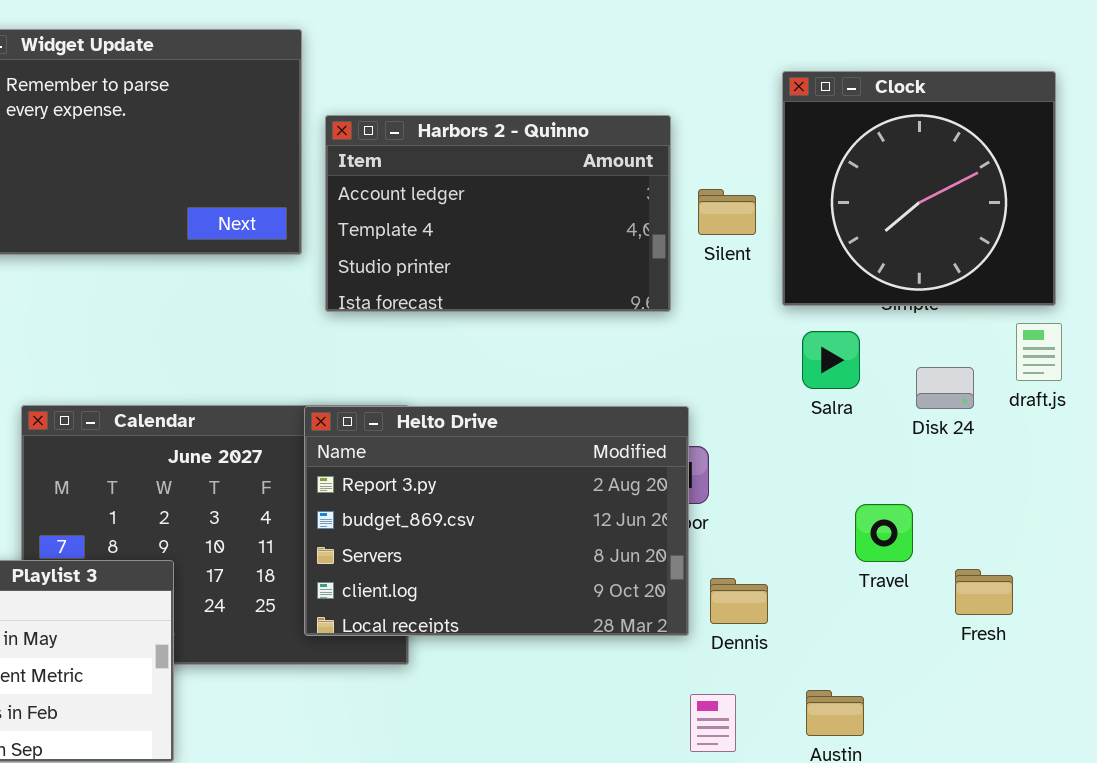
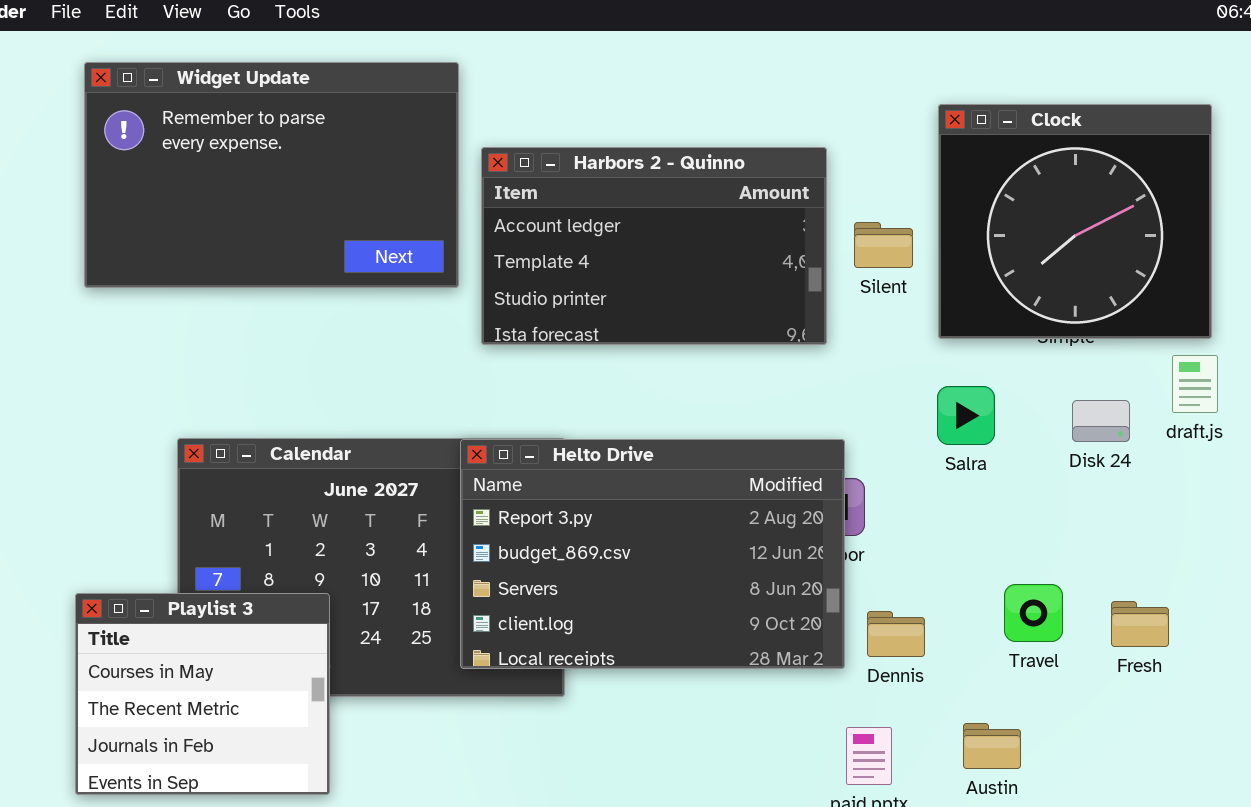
Salra: [802,331,860,389] -> [937,386,995,445], moved
Travel: [855,504,913,562] -> [1004,584,1063,642], moved

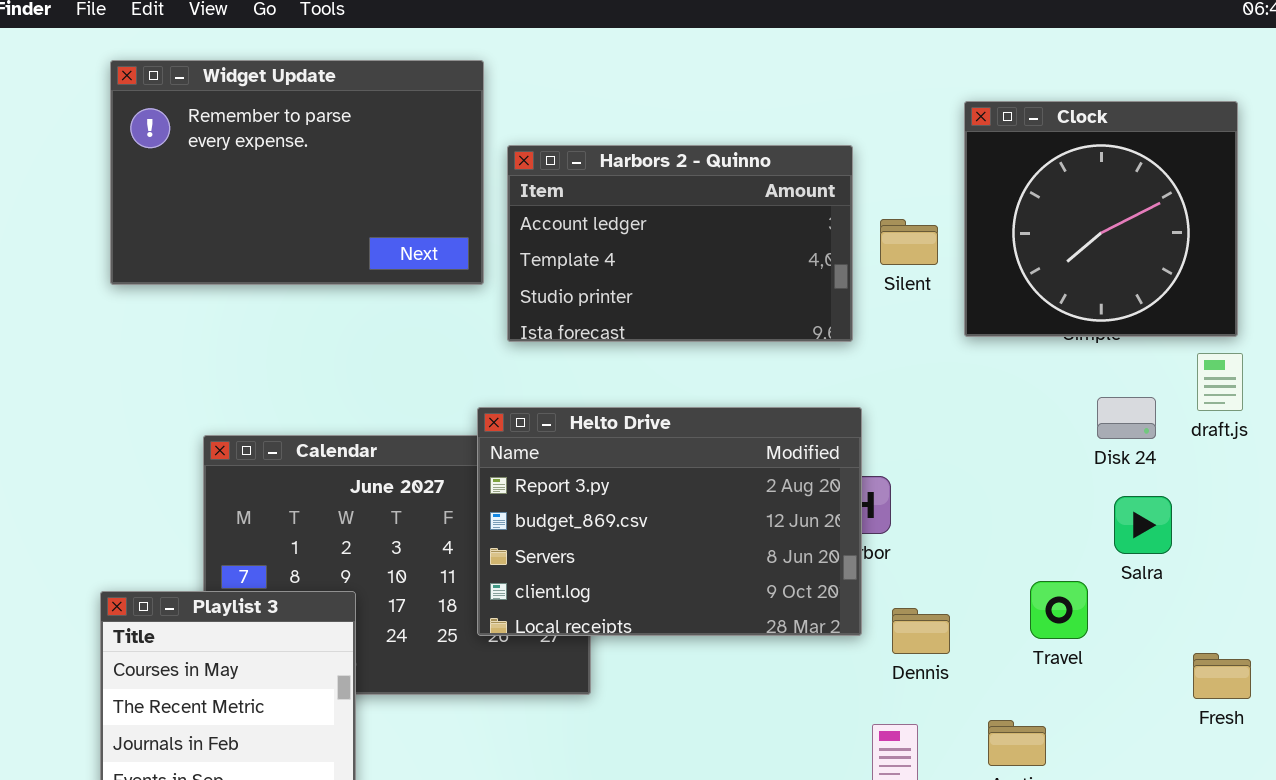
Salra: [937,386,995,445] -> [1114,496,1172,554], moved
Helto Drive: [460,439,845,669] -> [477,407,862,636], moved
Fresh: [1111,601,1169,647] -> [1193,653,1251,699], moved

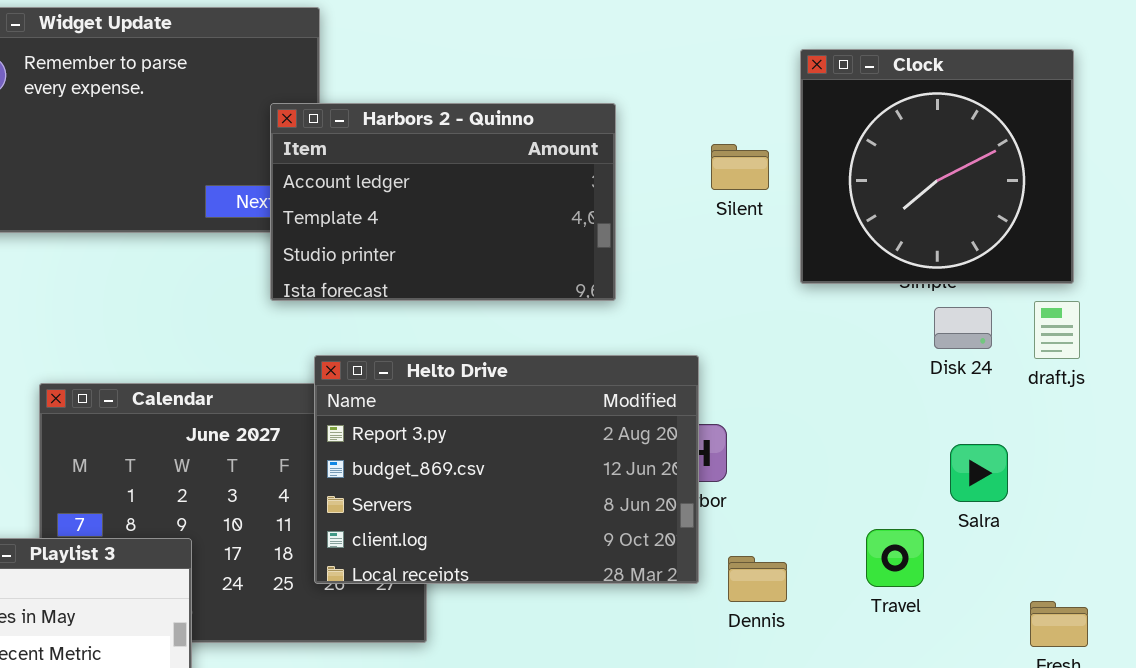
Harbors 2 - Quinno: [507,145,853,342] -> [270,103,616,301], moved
Silent: [880,219,938,265] -> [711,144,769,190], moved
Disk 24: [1097,397,1156,439] -> [934,307,992,349], moved

